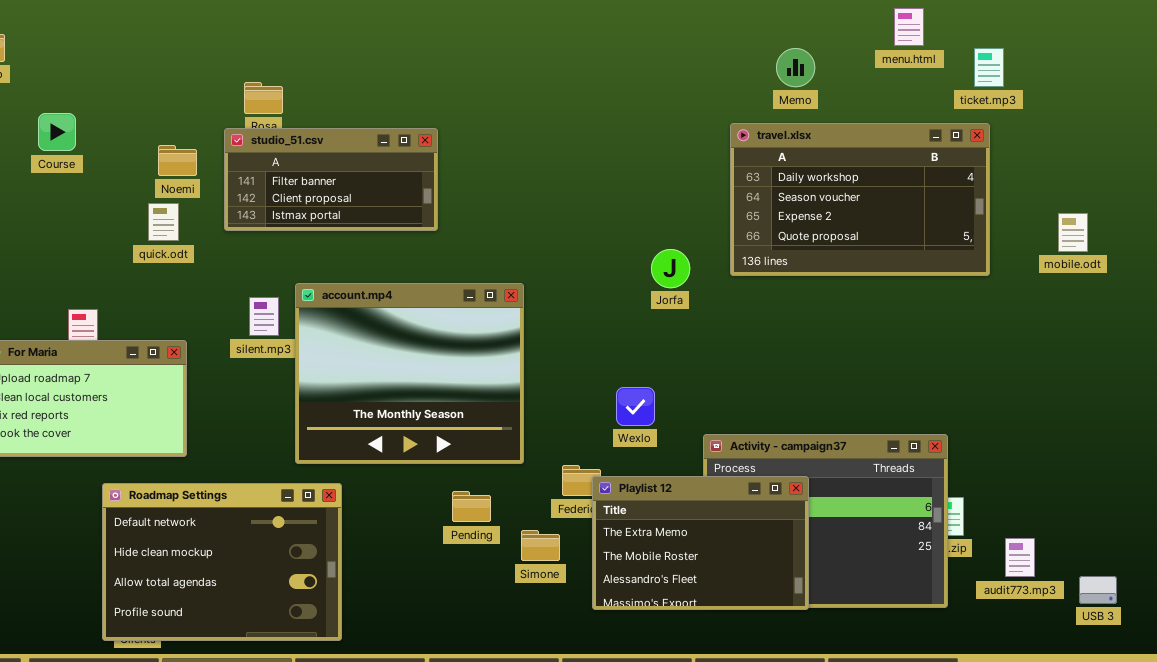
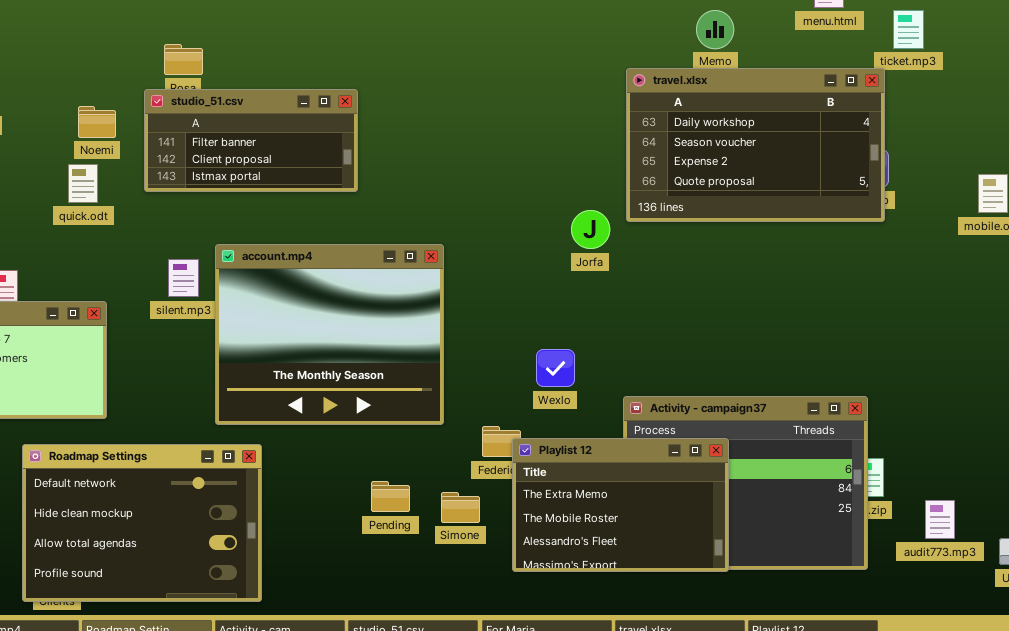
travel.xlsx: [730,123,990,276] -> [626,68,885,222], moved
Pending: [452,491,491,522] -> [371,481,410,512], moved

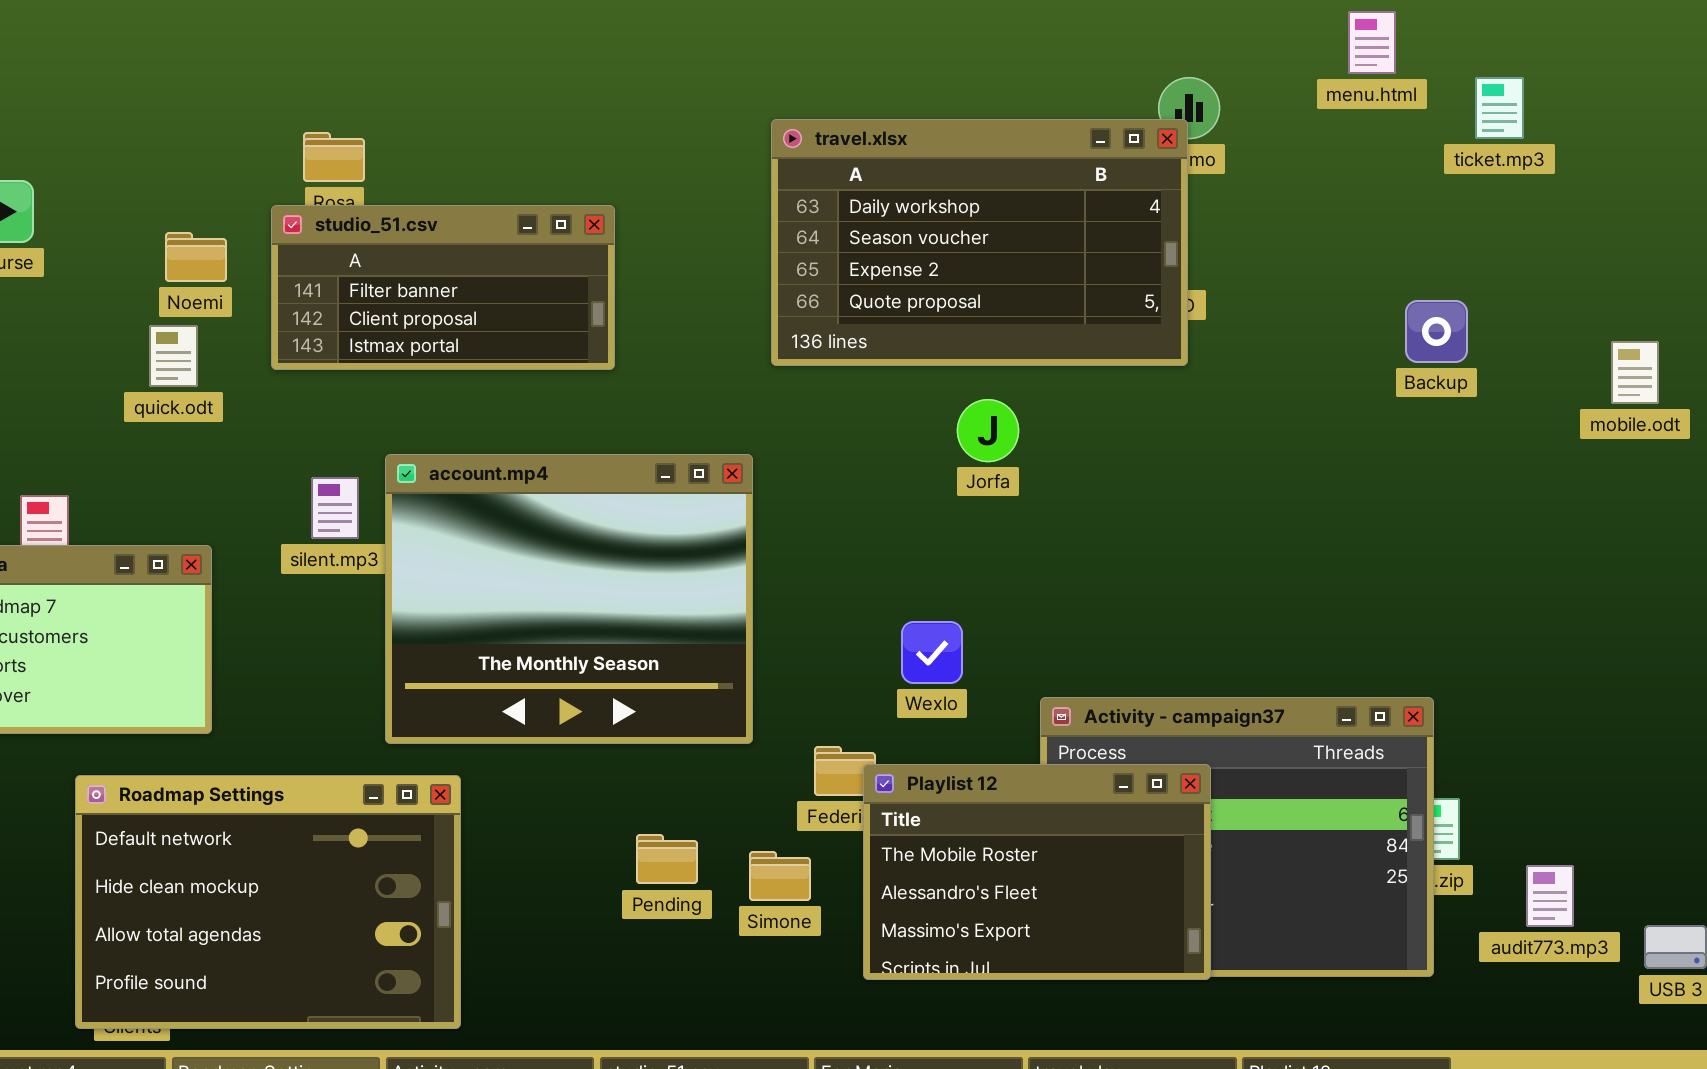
travel.xlsx: [626,68,885,222] -> [771,119,1188,366], moved
Playlist 12: [512,438,729,572] -> [863,764,1211,980], scrolled down 1 row

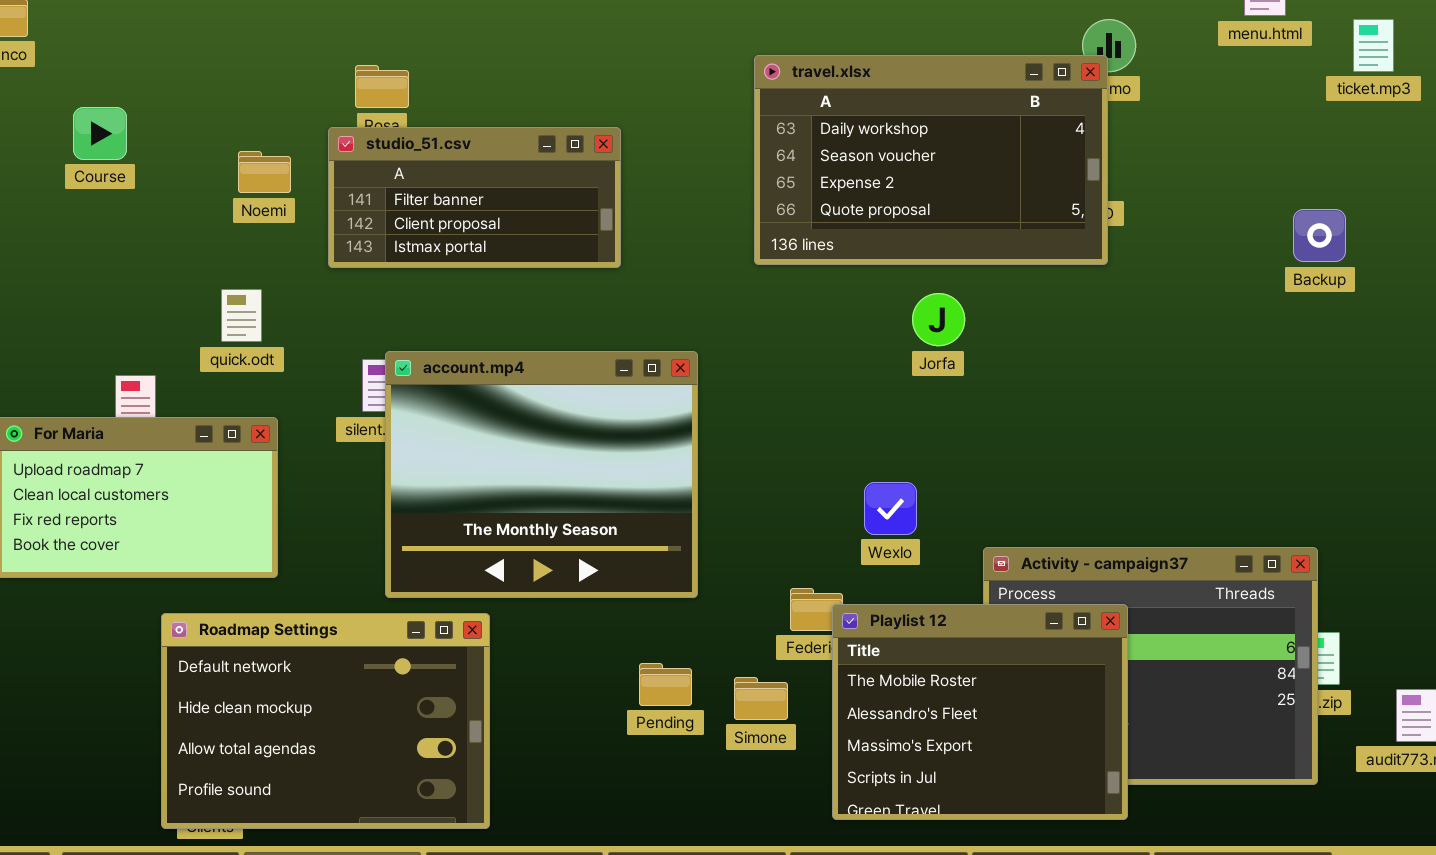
quick.odt: [149,325,198,387] -> [221,289,262,342], moved
account.mp4: [385,454,753,744] -> [385,351,698,598], moved
Playlist 12: [863,764,1211,980] -> [832,604,1128,820], resized

